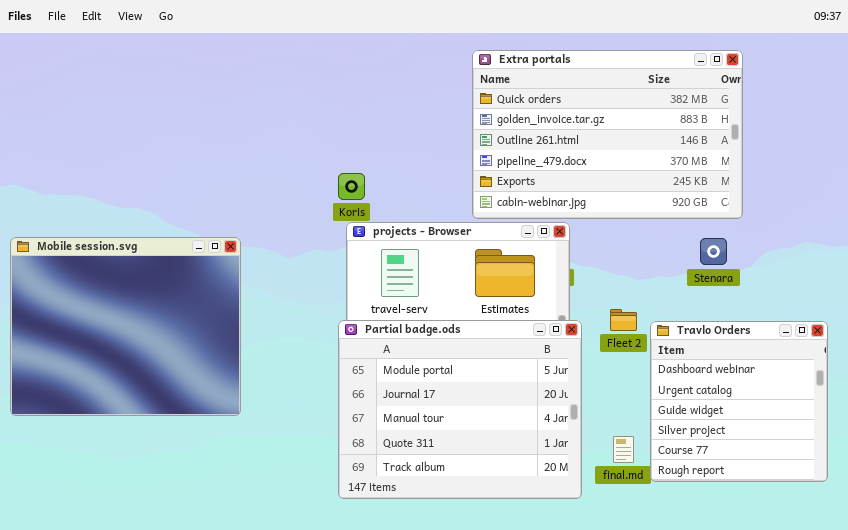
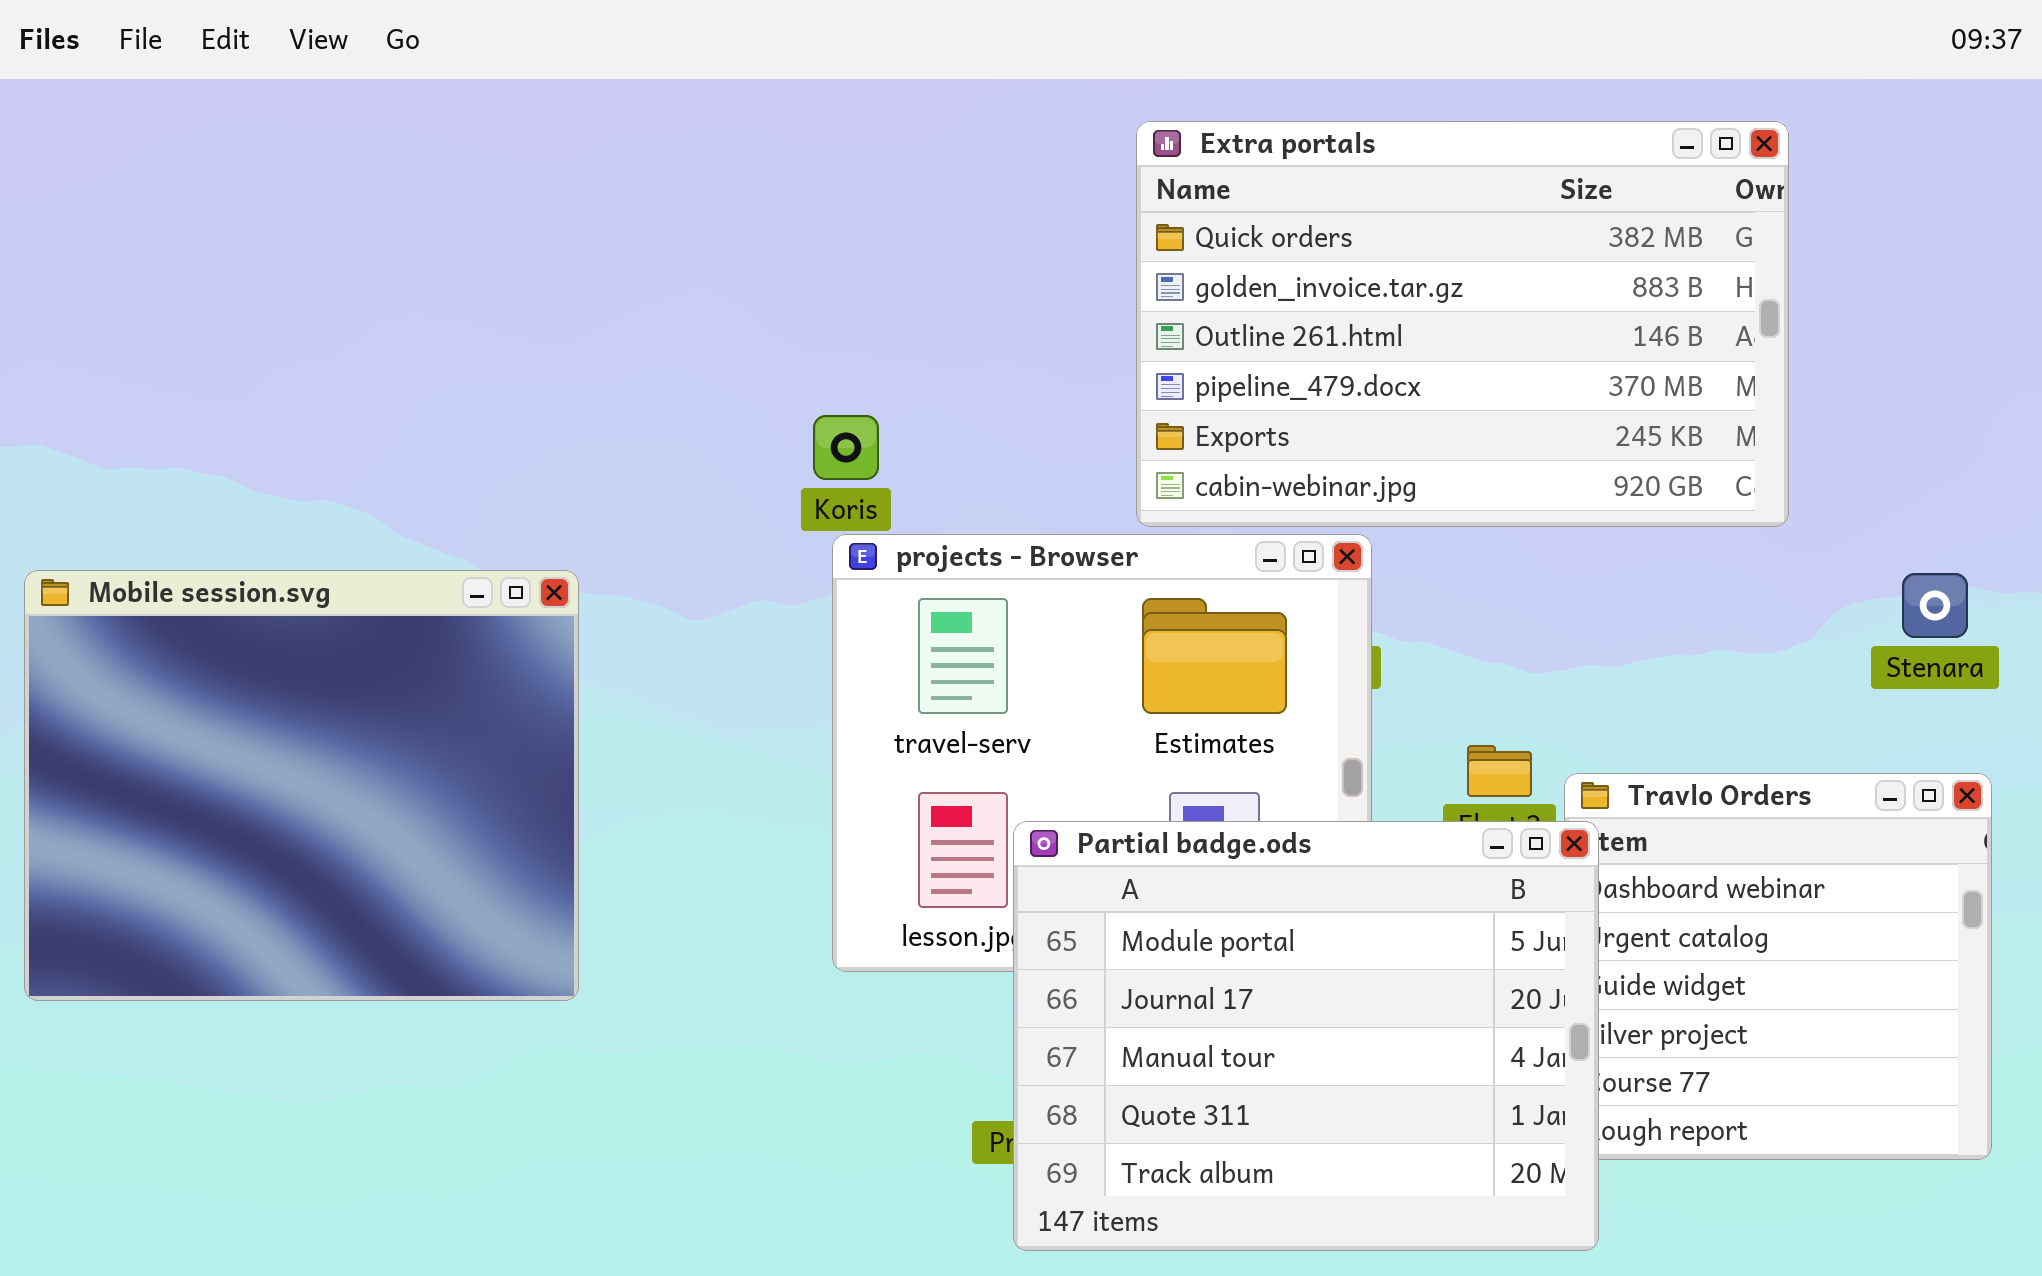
Stenara: [700,238,727,265] -> [1902,573,1968,638], moved
Partial badge.ods: [338,320,582,499] -> [1013,821,1599,1251], moved

